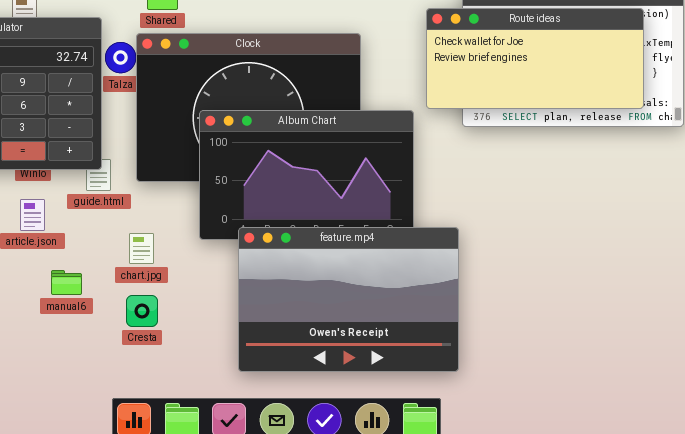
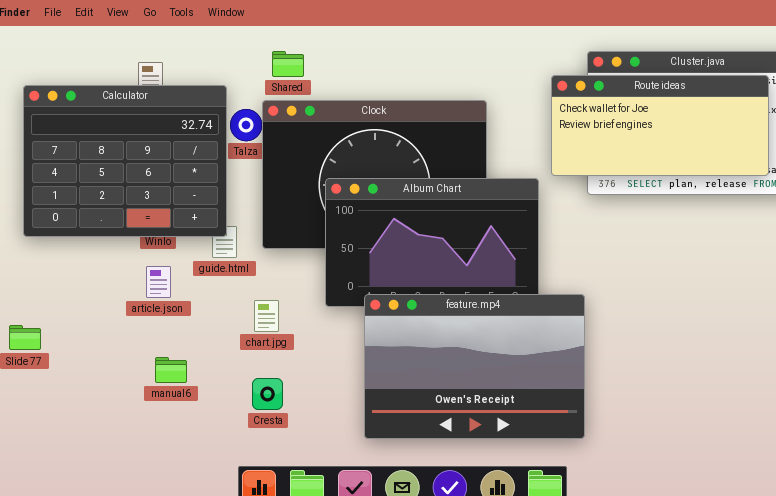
manual6: [51,270,82,295] -> [155,357,187,383], moved
Cresta: [126,295,158,327] -> [252,378,283,410], moved

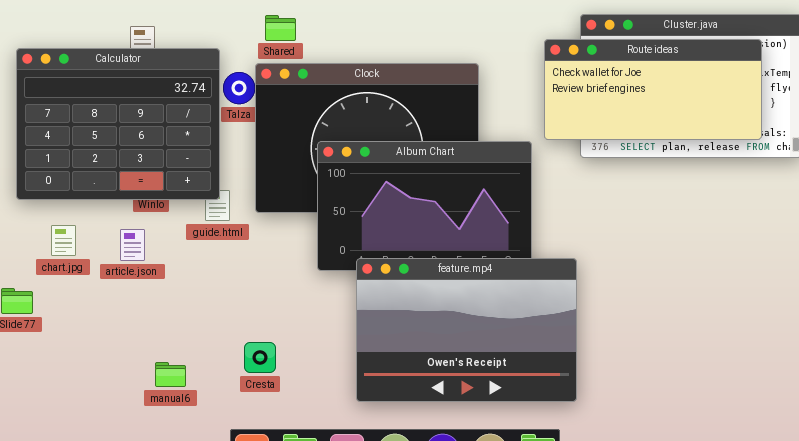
article.json: [146,266,171,298] -> [120,229,145,261], moved
chart.jpg: [254,300,279,332] -> [51,225,76,256], moved
manual6: [155,357,187,383] -> [155,362,186,387], moved

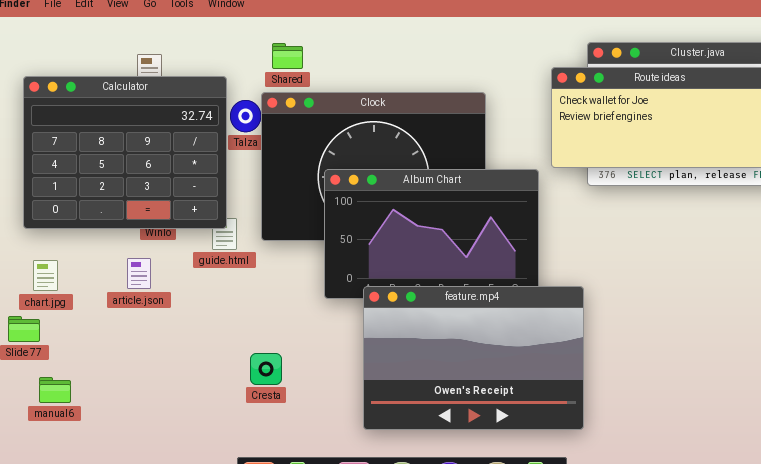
chart.jpg: [51,225,76,256] -> [33,260,58,291], moved
Cresta: [244,342,276,373] -> [250,353,282,385], moved
manual6: [155,362,186,387] -> [39,377,71,403], moved

